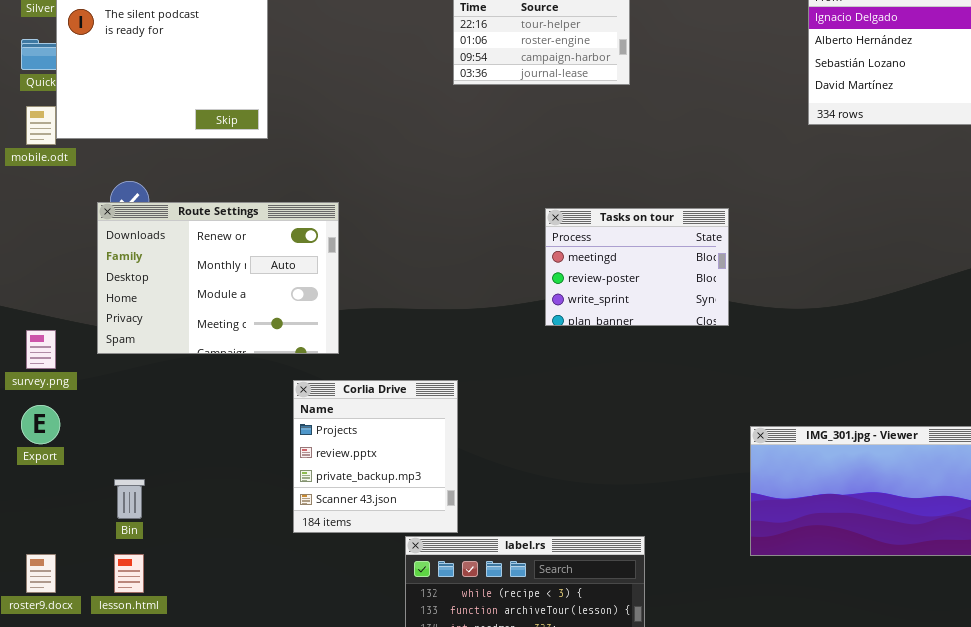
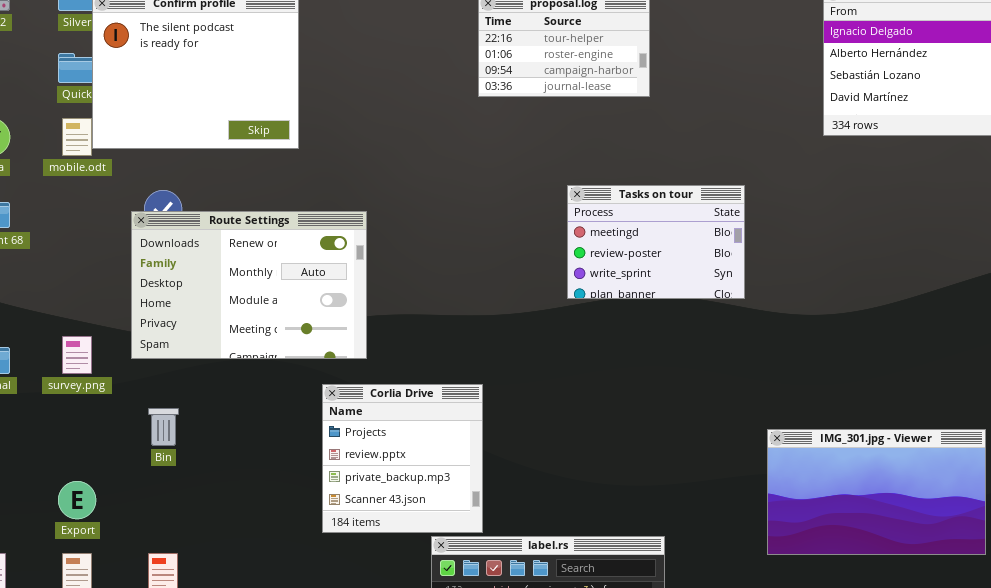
Tasks on tour: [545,208,729,326] -> [567,185,745,299], moved
Export: [21,405,60,444] -> [58,481,96,519], moved
Bin: [114,479,145,519] -> [148,408,179,446], moved

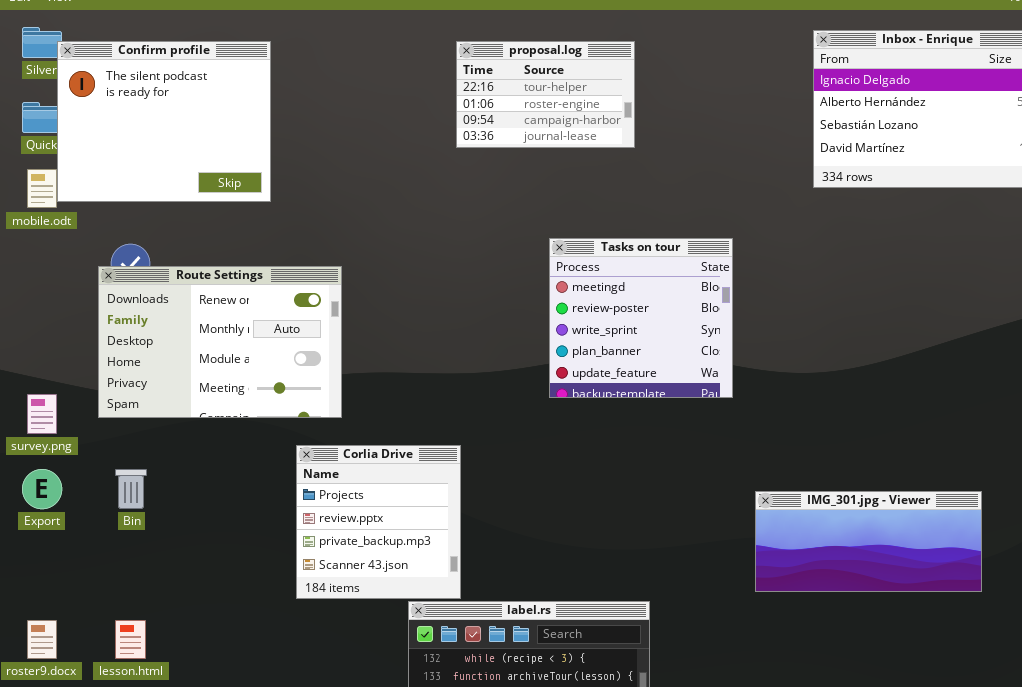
Tasks on tour: [567,185,745,299] -> [549,238,733,398], resized
IMG_301.jpg - Viewer: [767,429,986,555] -> [755,491,982,592], resized
Export: [58,481,96,519] -> [22,469,62,509], moved

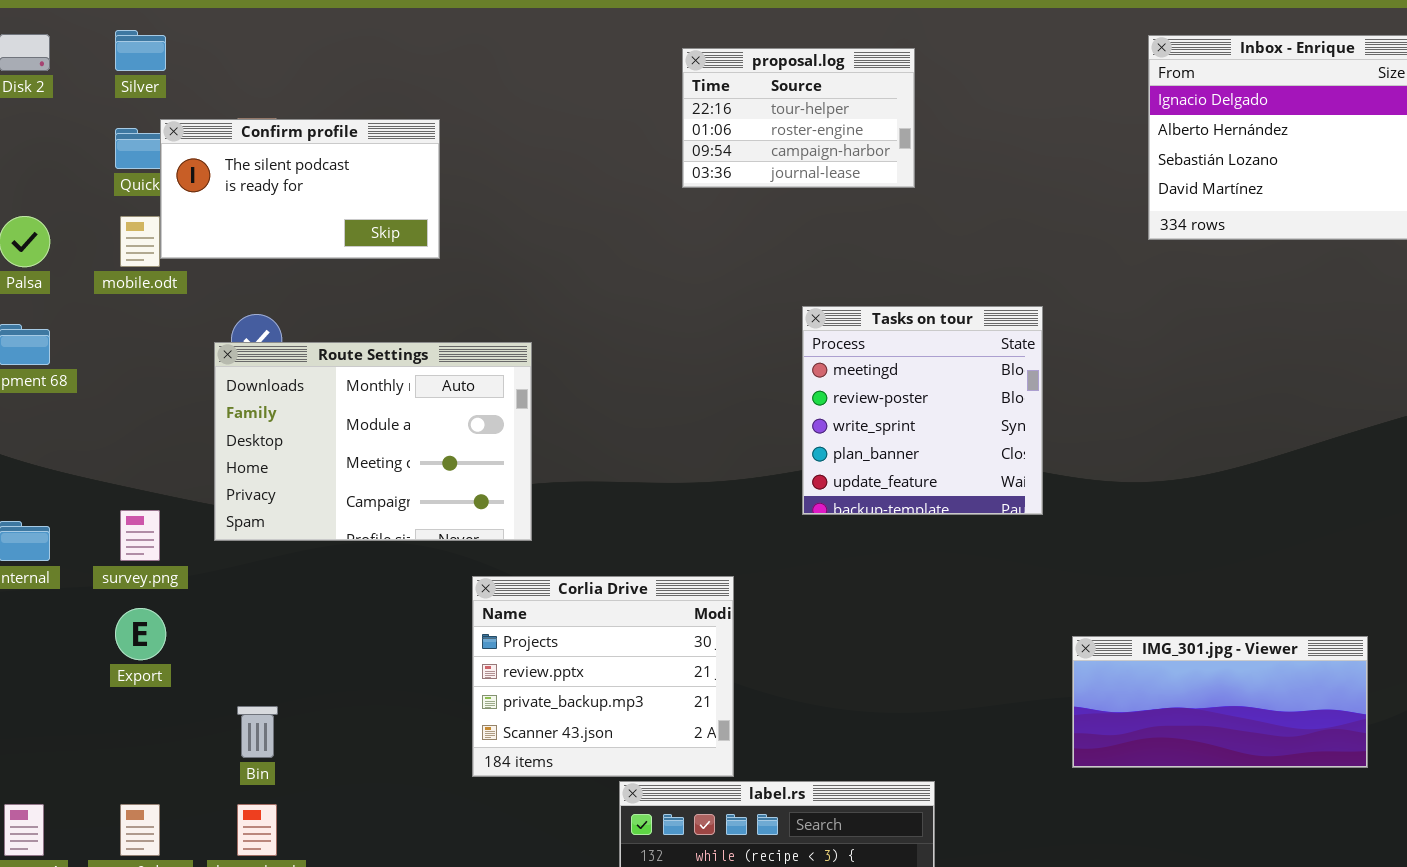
Confirm profile: [57,41,271,202] -> [160,119,440,259], resized
Route Settings: [98,266,342,418] -> [214,342,532,541], scrolled down 1 row
Corlia Drive: [296,445,461,599] -> [472,576,734,777], resized
Bin: [115,469,147,509] -> [237,706,278,758], moved

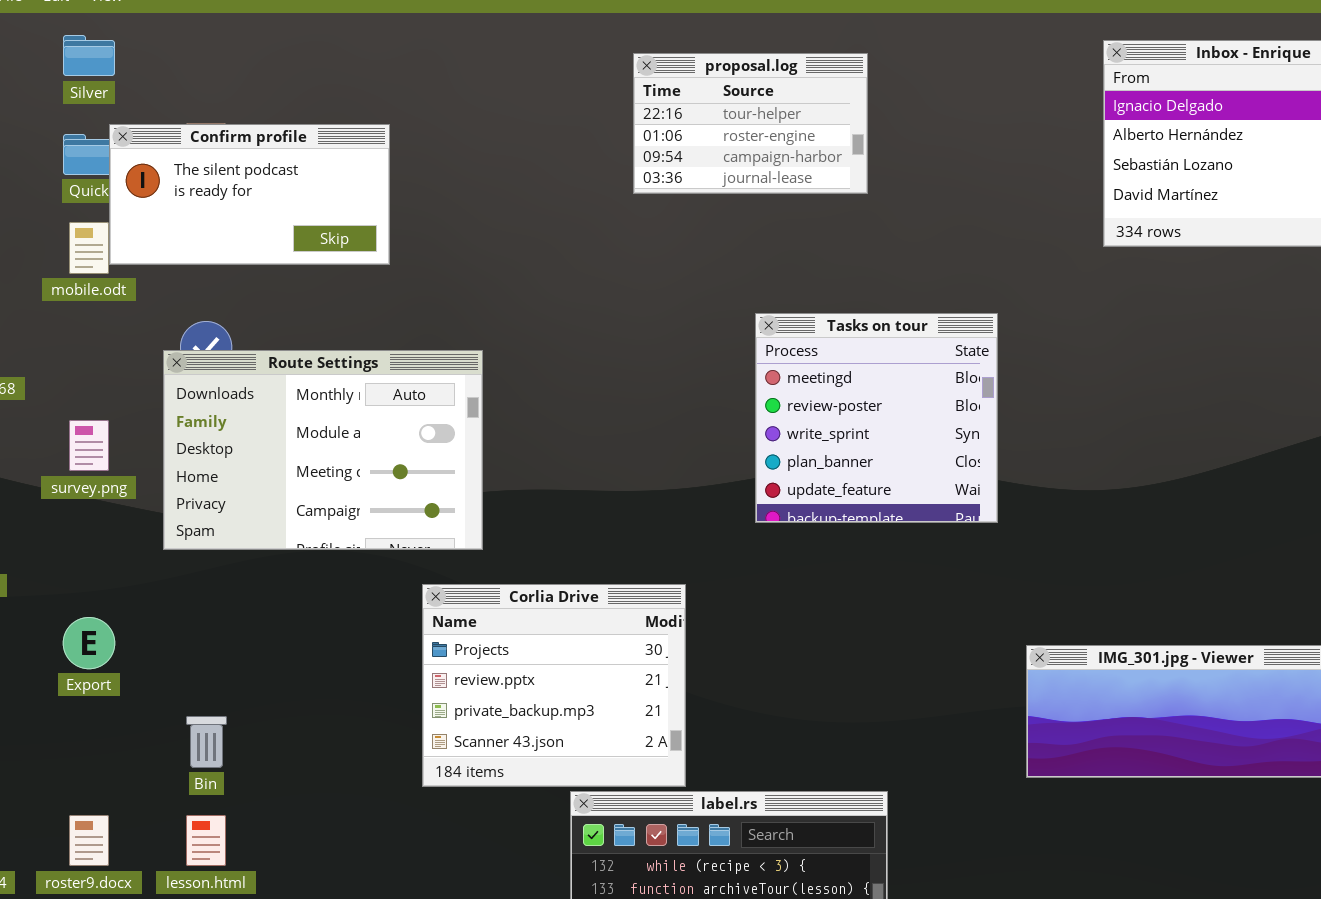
survey.png: [120,510,160,561] -> [69,420,109,471], moved

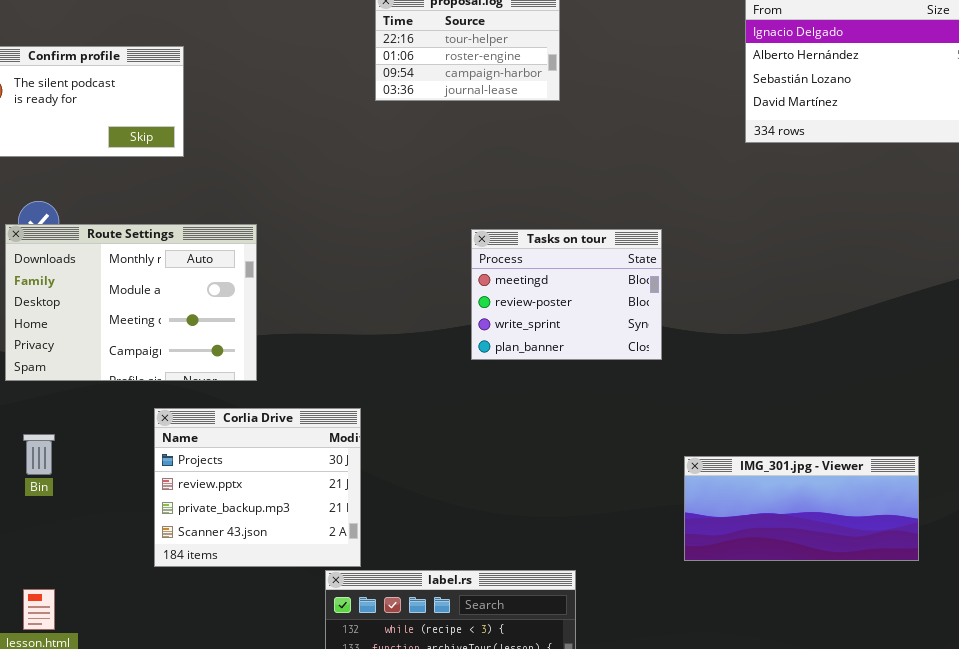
Tasks on tour: [755,313,998,523] -> [471,229,662,360], resized
Corlia Drive: [422,584,686,787] -> [154,408,361,567], moved
Bin: [186,716,227,768] -> [23,434,55,475], moved

